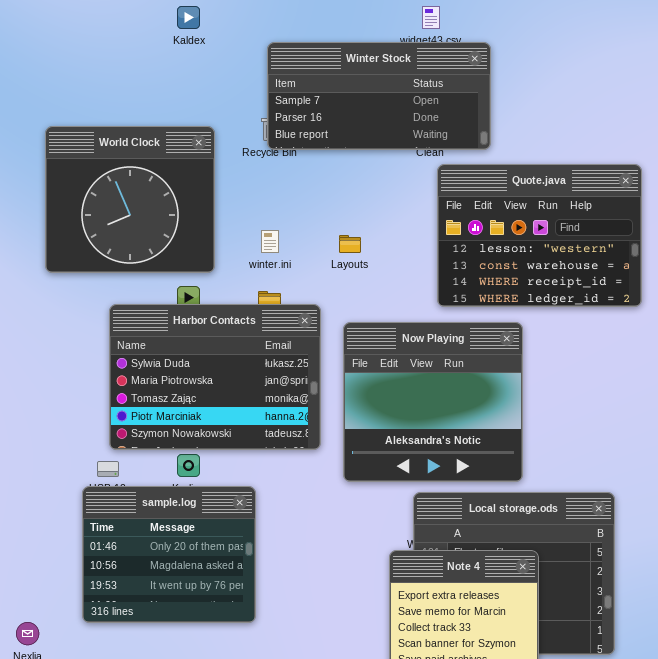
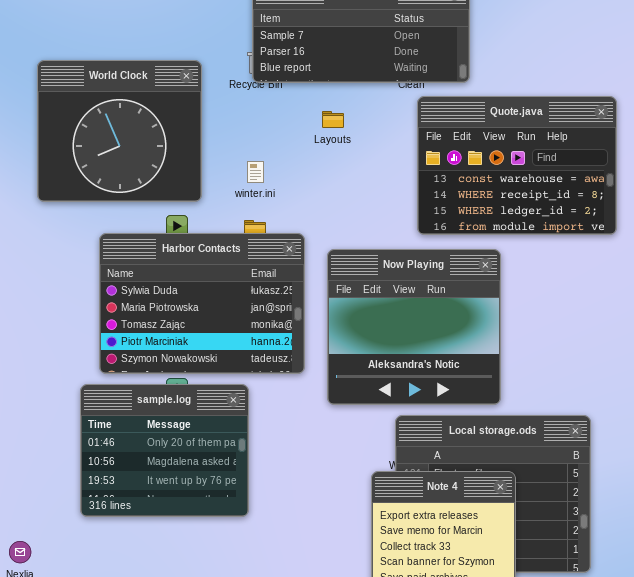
Quote.java: [437,164,642,307] -> [417,96,617,235], scrolled down 1 row
Layouts: [339,235,361,253] -> [322,111,344,128], moved
sample.log: [82,486,256,623] -> [80,384,249,517], moved

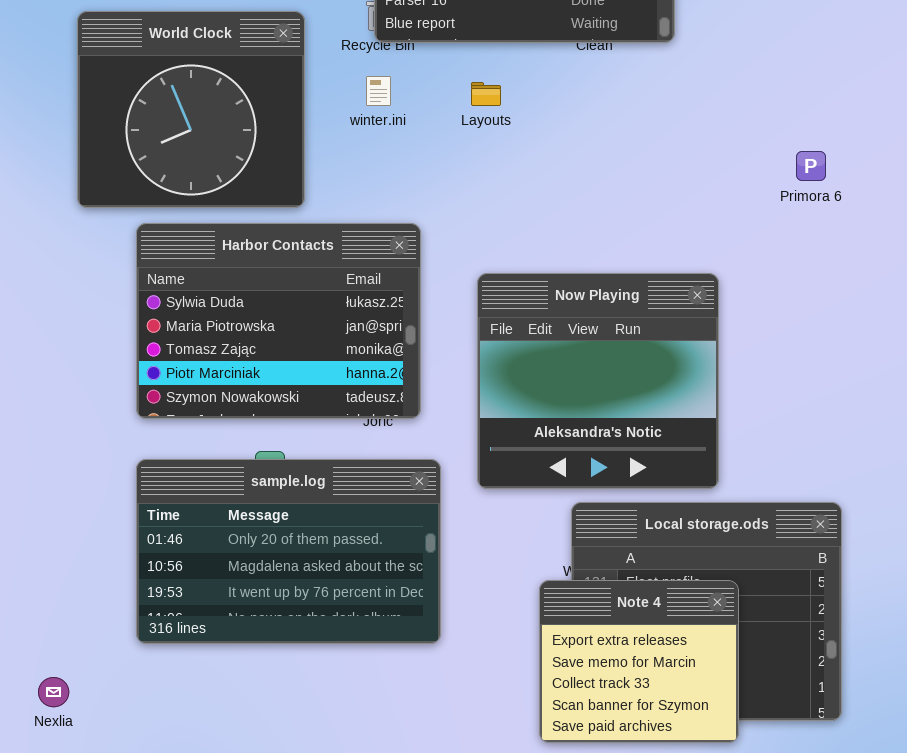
Quote.java: [417,96,617,235] -> none, closed
winter.ini: [247,161,264,183] -> [366,76,391,106], moved
Harbor Contacts: [99,233,305,374] -> [136,223,421,419], moved
sample.log: [80,384,249,517] -> [136,459,441,644], resized

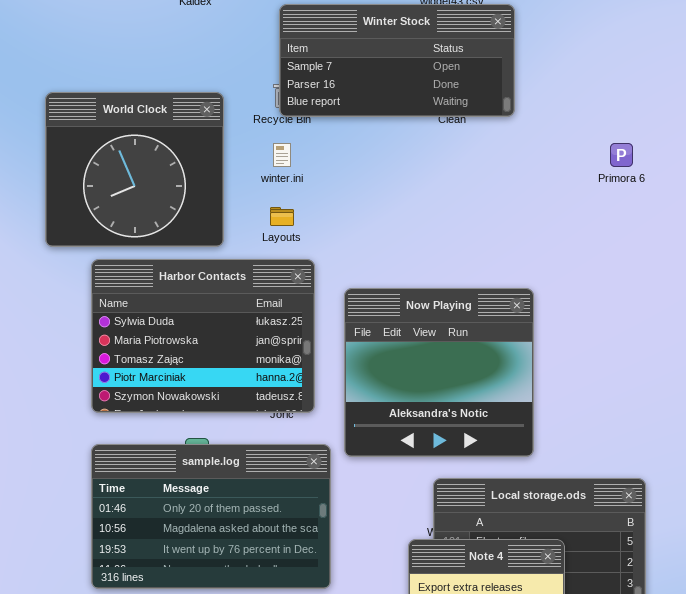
Layouts: [471,82,501,106] -> [270,207,294,226], moved
Primora 6: [796,151,826,181] -> [610,143,633,167], moved
Now Playing: [477,273,719,489] -> [344,288,534,457], moved

